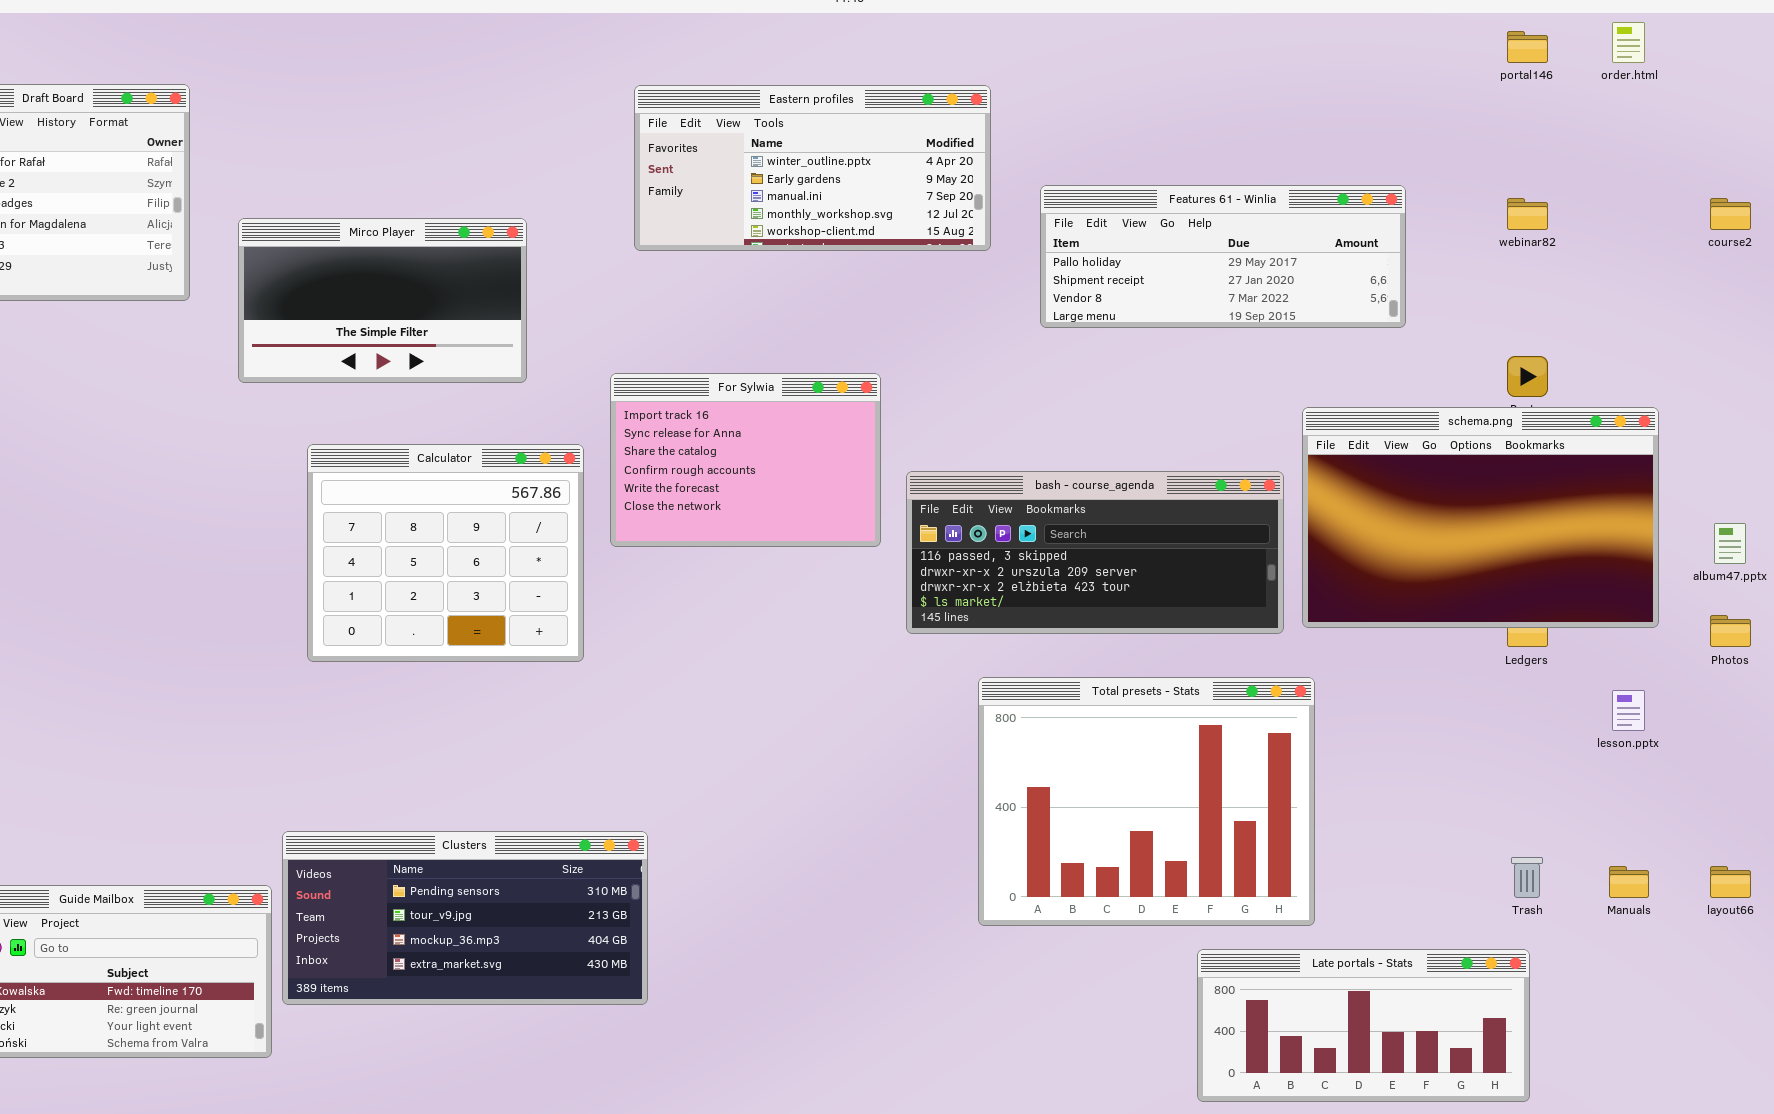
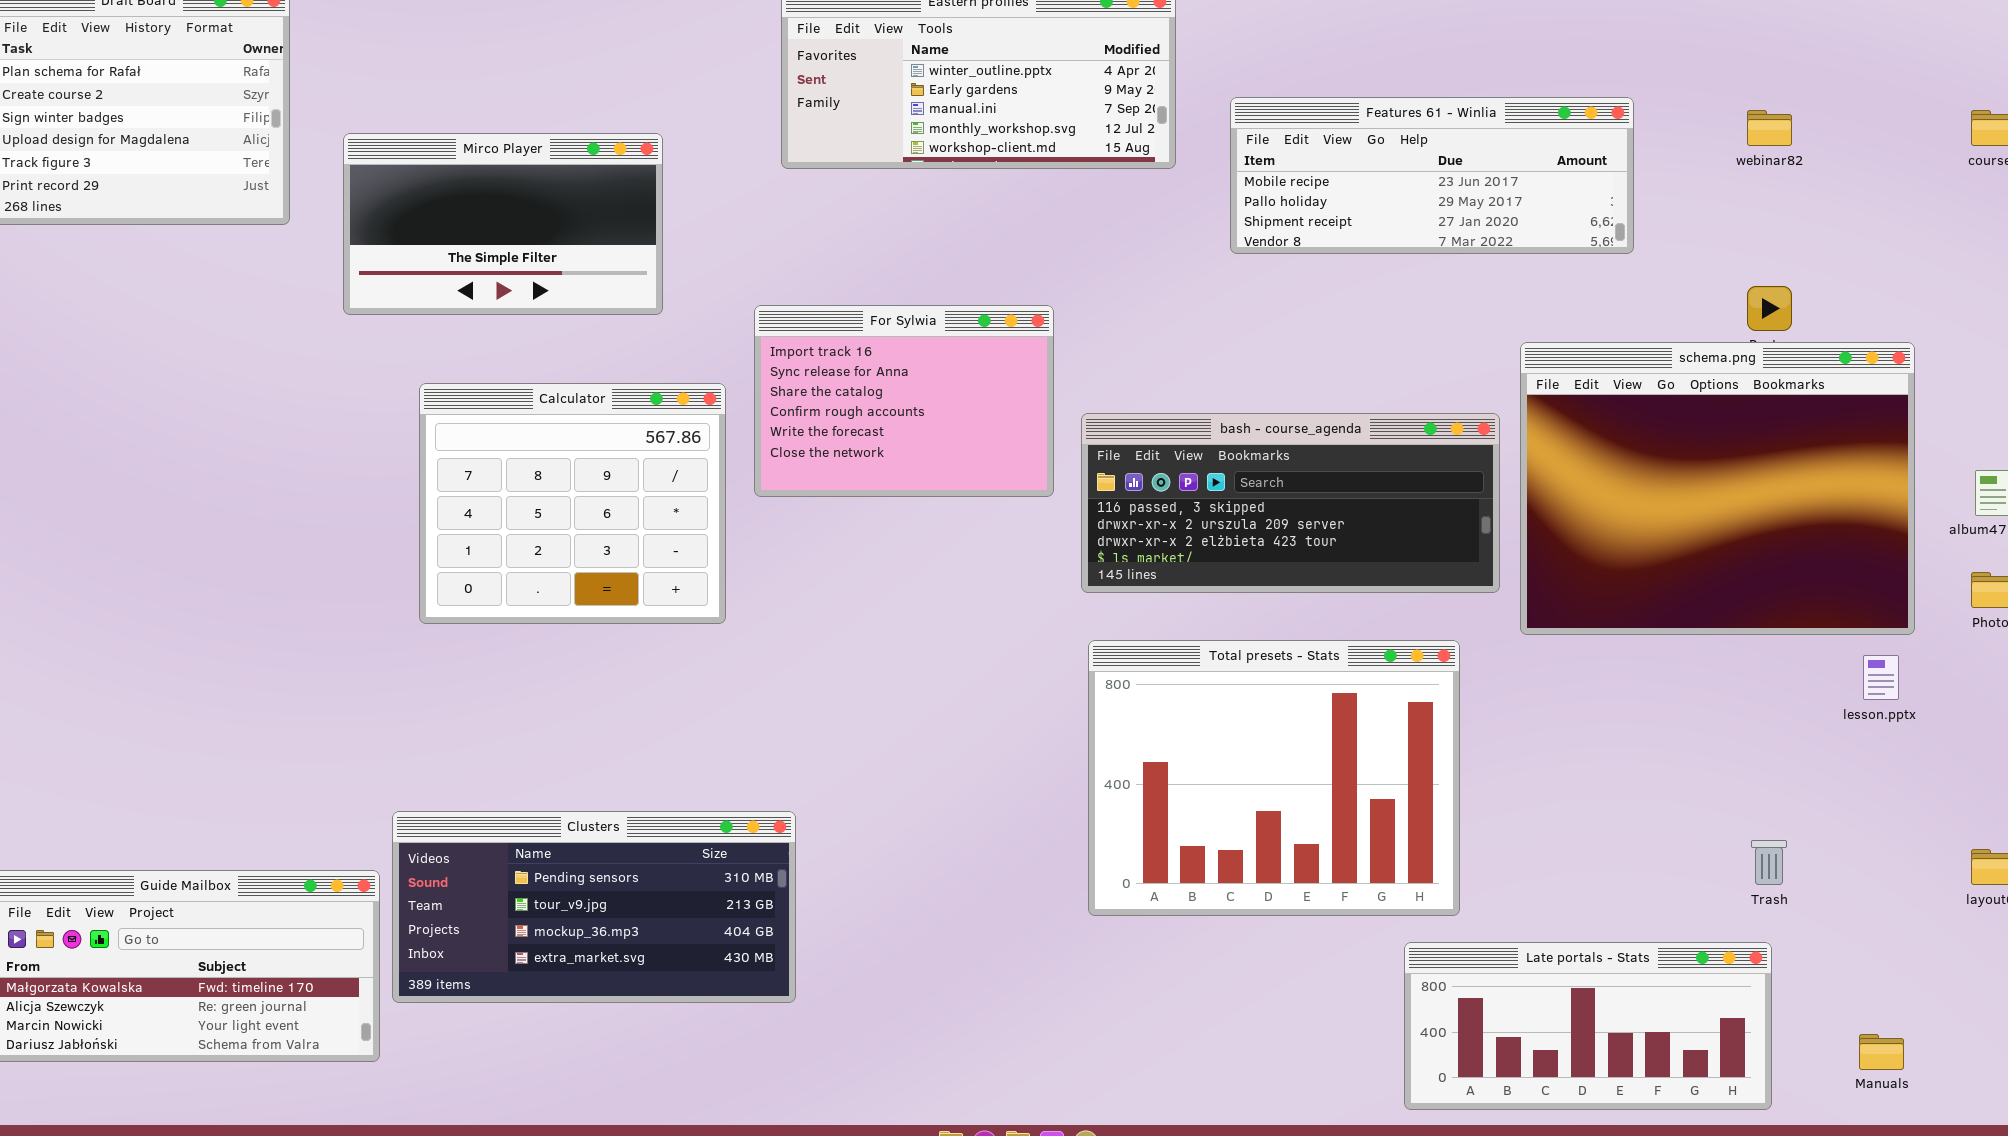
Features 61 - Winlia: [1040,185,1406,328] -> [1230,97,1634,254], scrolled up 1 row
schema.png: [1302,407,1659,628] -> [1520,342,1915,635], resized
Total presets - Stats: [978,677,1315,926] -> [1088,640,1460,916], moved
Manuals: [1609,866,1649,898] -> [1859,1034,1904,1070], moved

